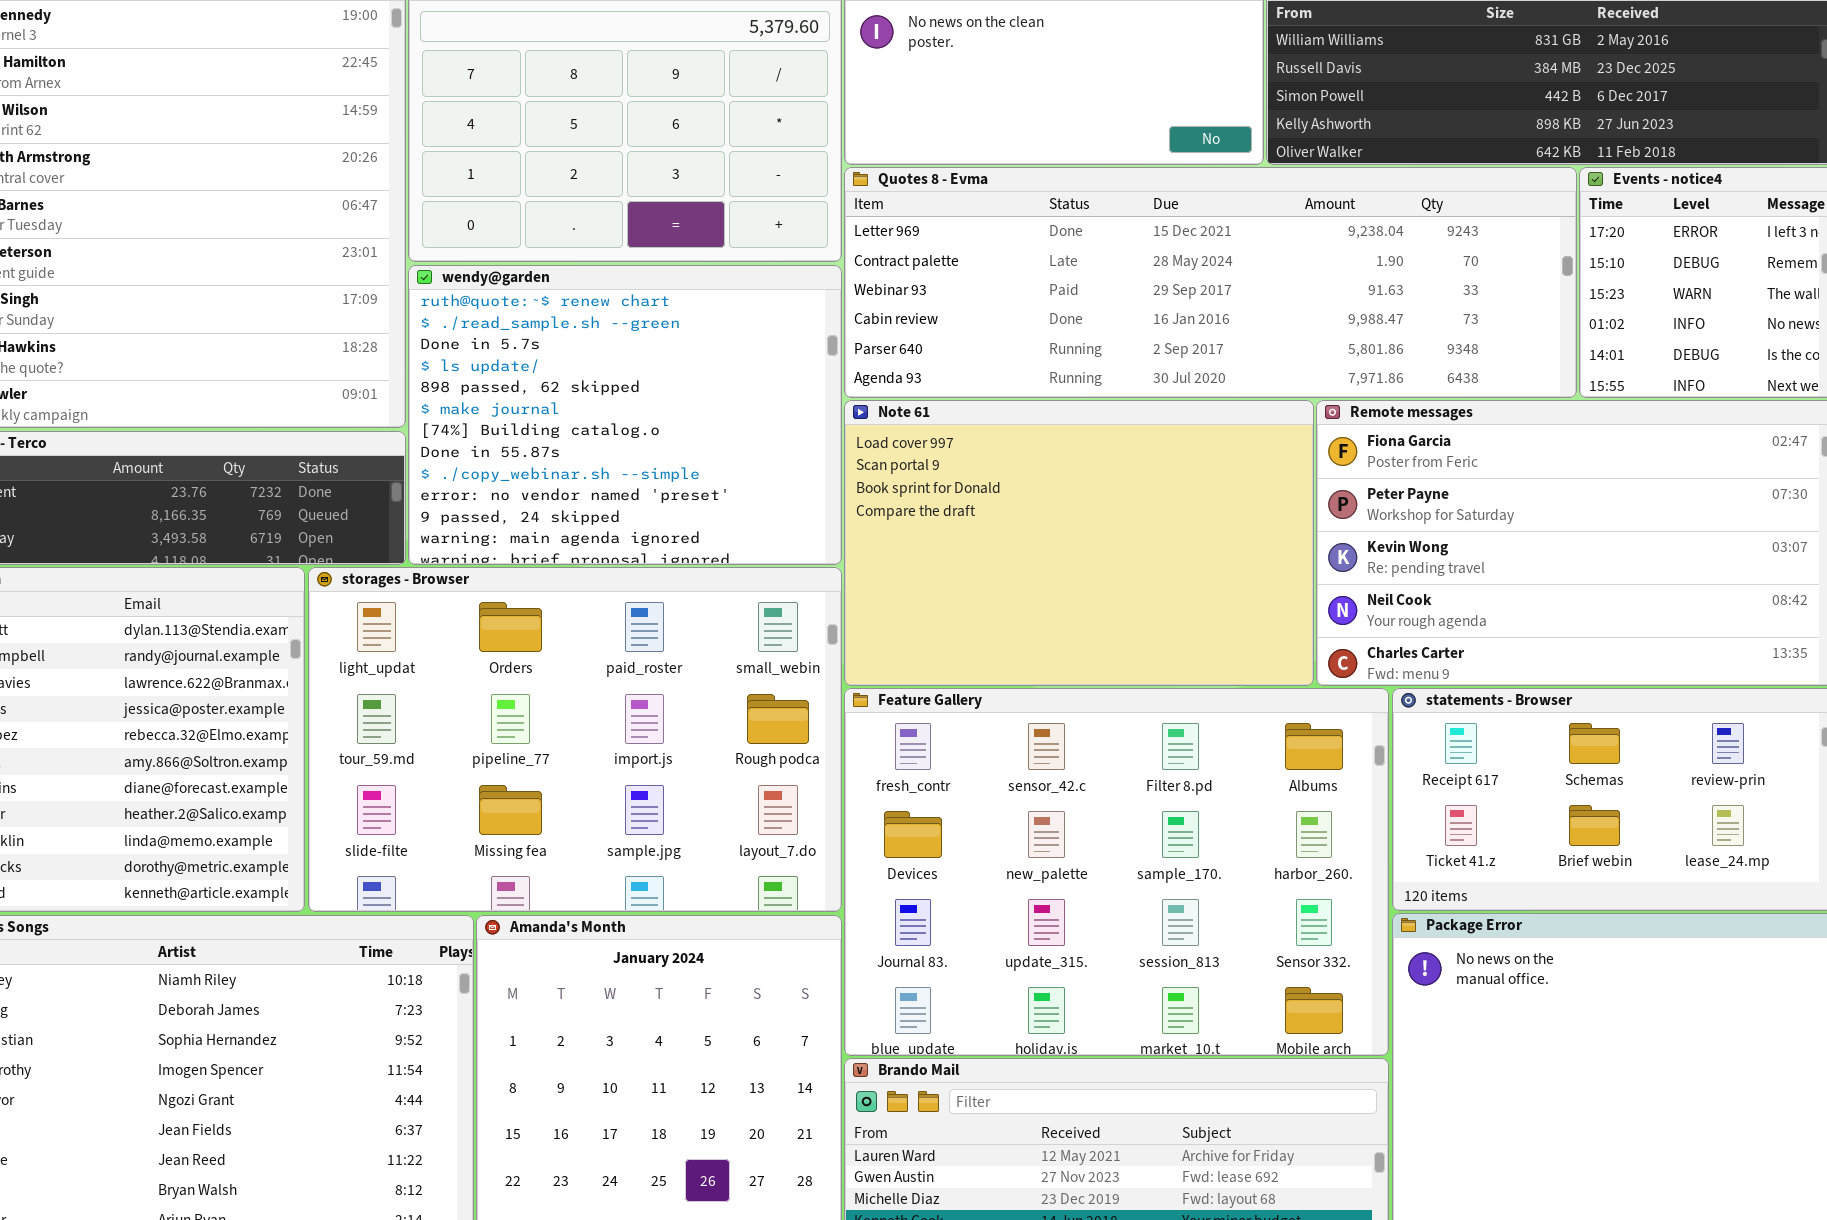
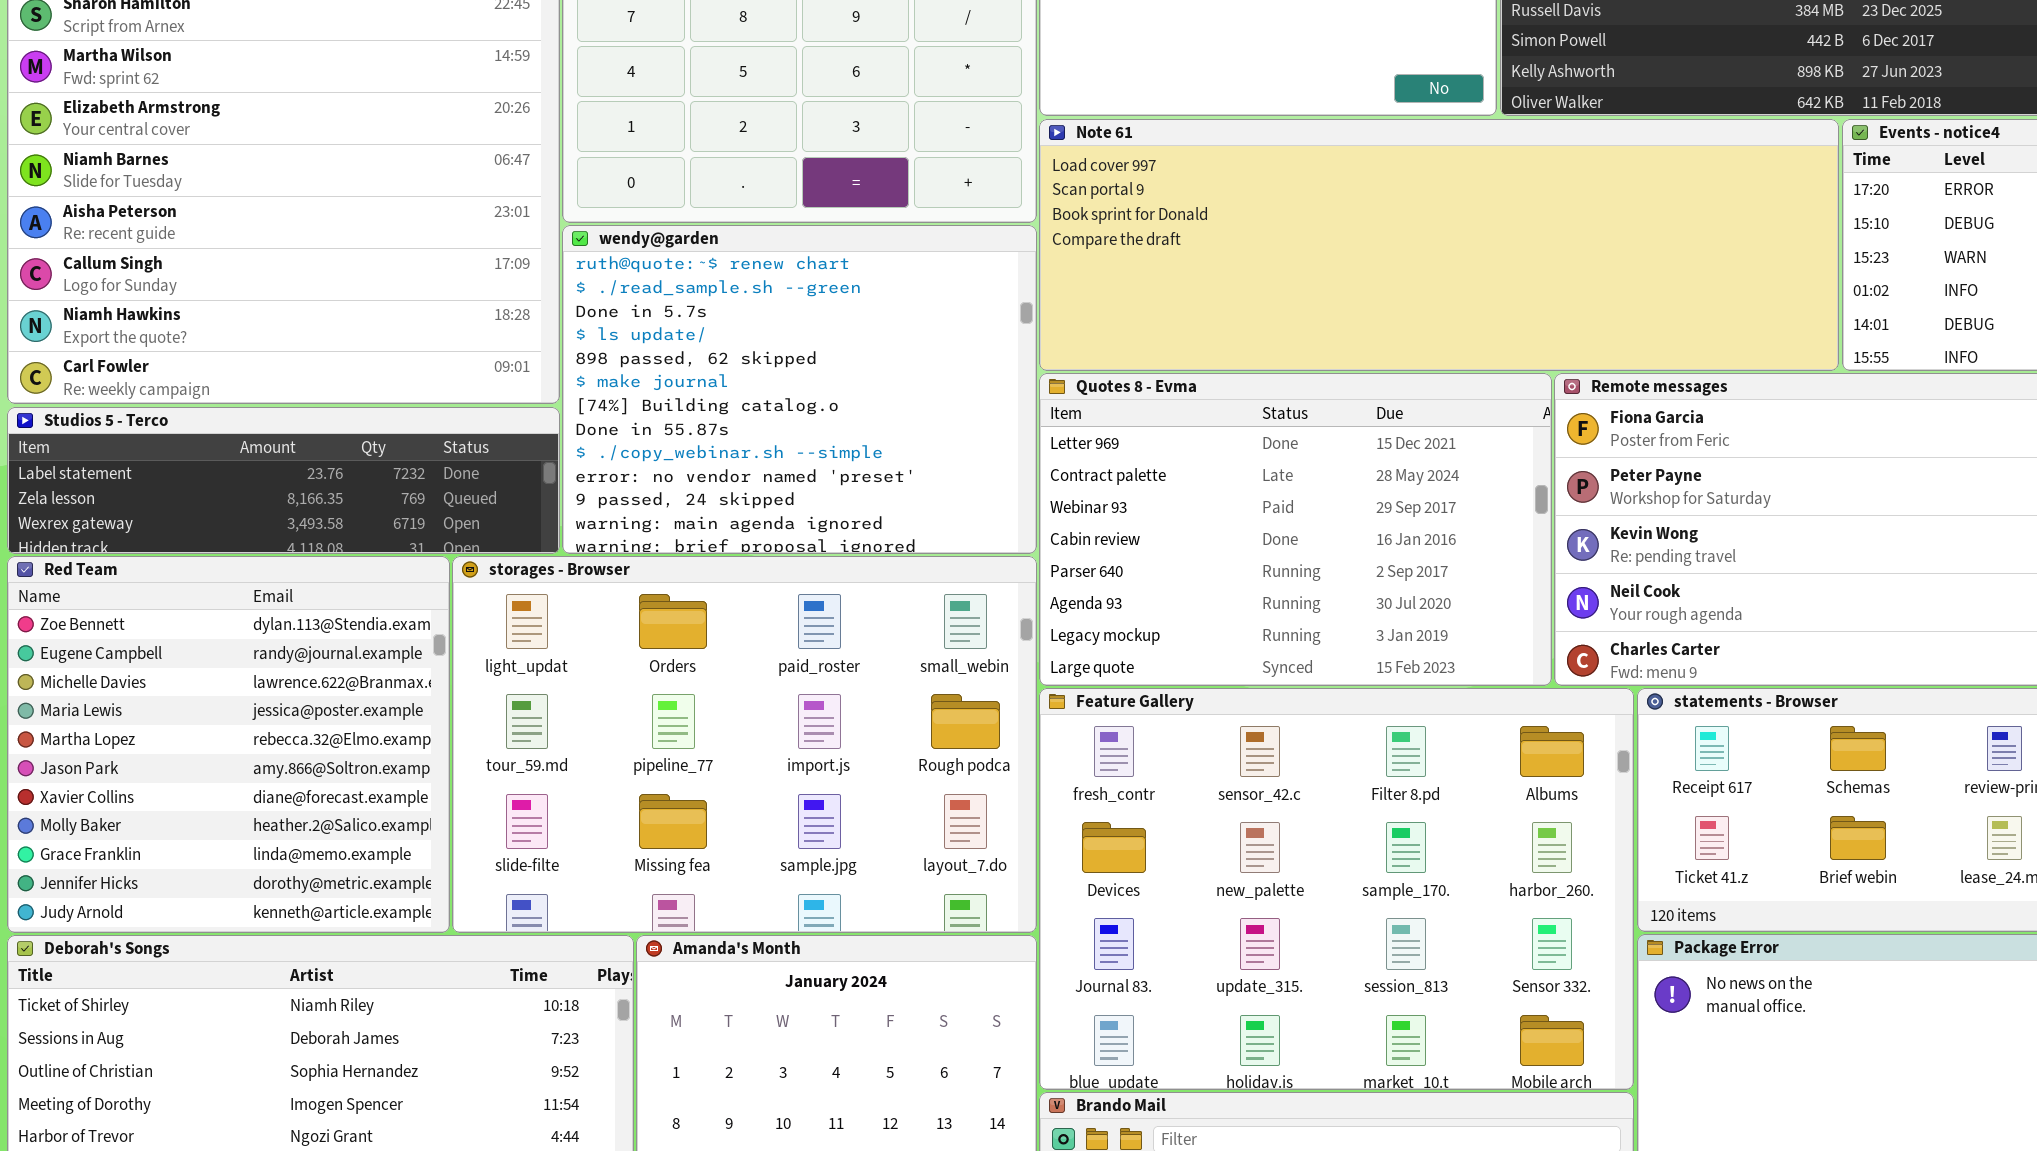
Quotes 8 - Evma: [844,167,1577,398] -> [1039,373,1552,686], moved, resized
Note 61: [844,400,1314,686] -> [1039,119,1839,371], moved, resized

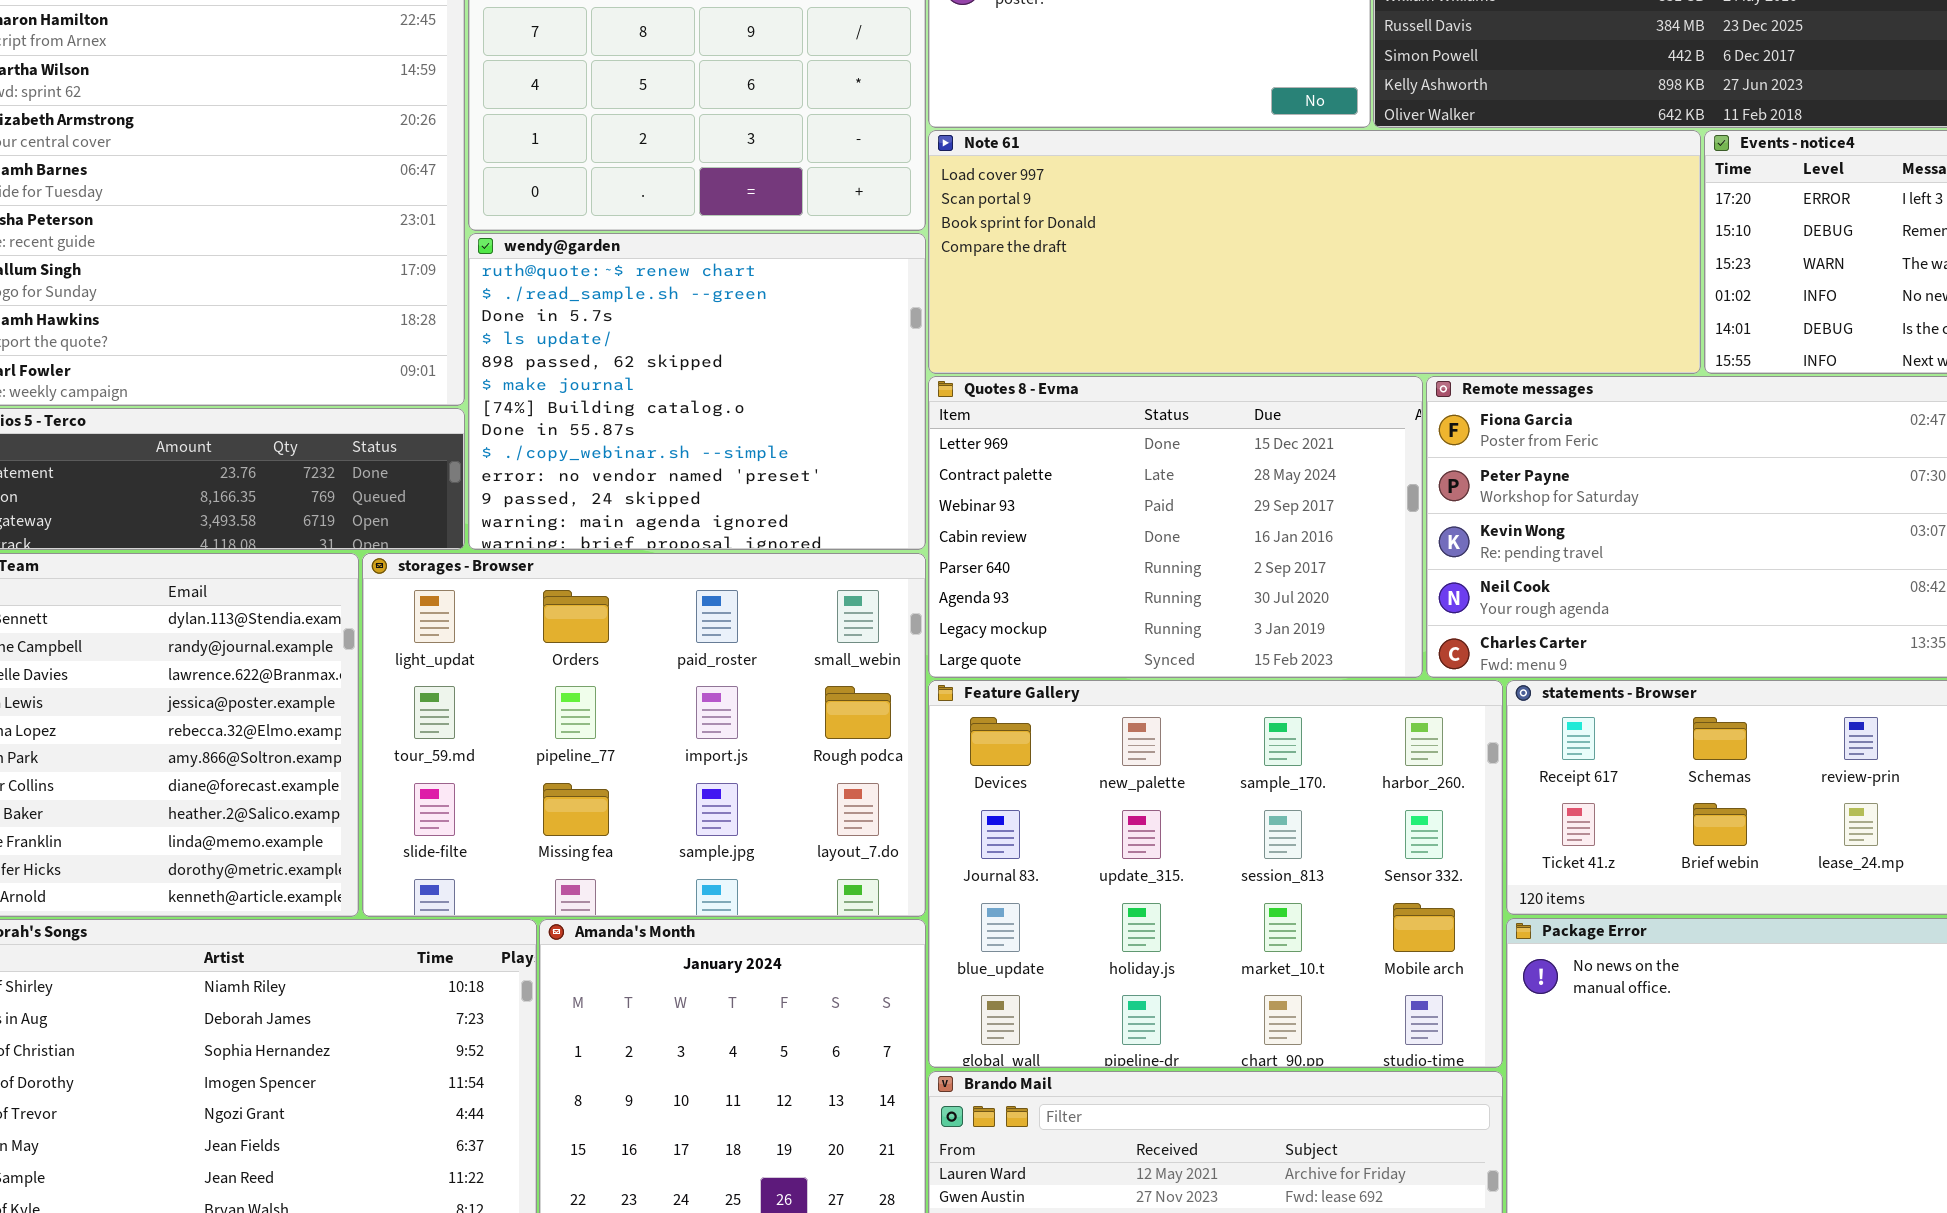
Feature Gallery: [1039,688,1634,1090] -> [928,680,1503,1068], scrolled down 1 row

